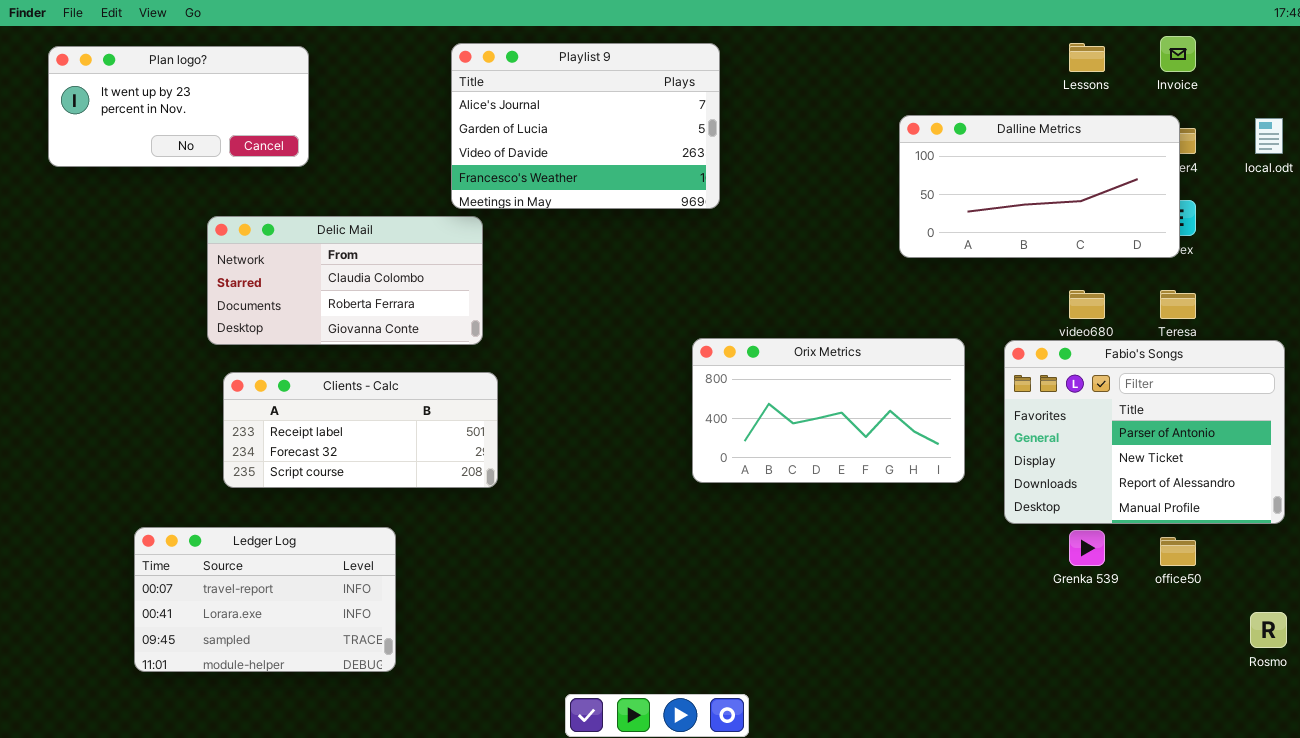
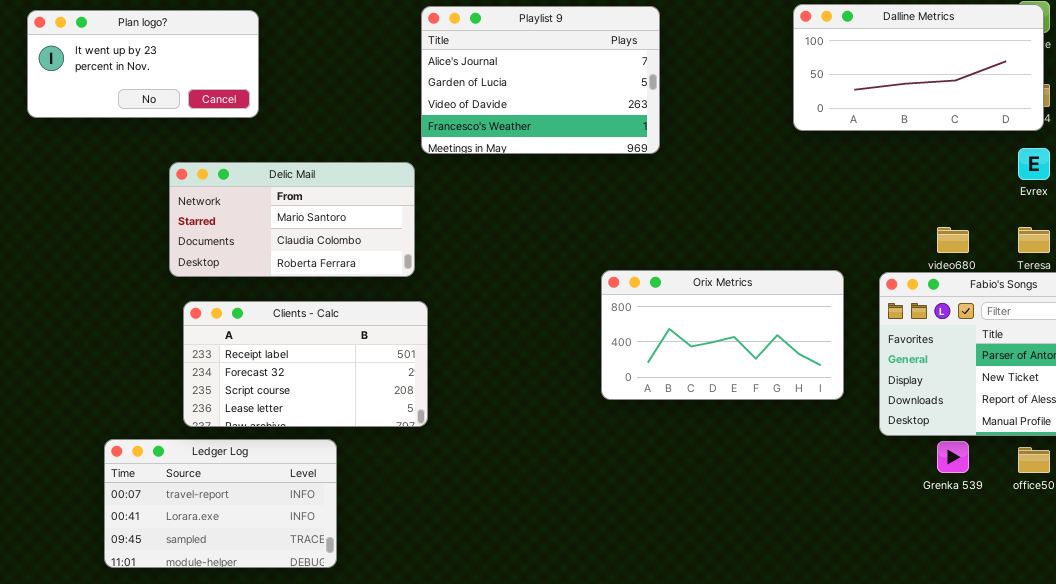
Playlist 9: [451,43,720,209] -> [421,6,660,154], moved
Dalline Metrics: [899,115,1180,258] -> [793,4,1044,131], moved
Delic Mail: [207,216,483,345] -> [169,162,415,277], scrolled up 1 row
Clients - Calc: [223,372,498,488] -> [183,301,428,427], resized

